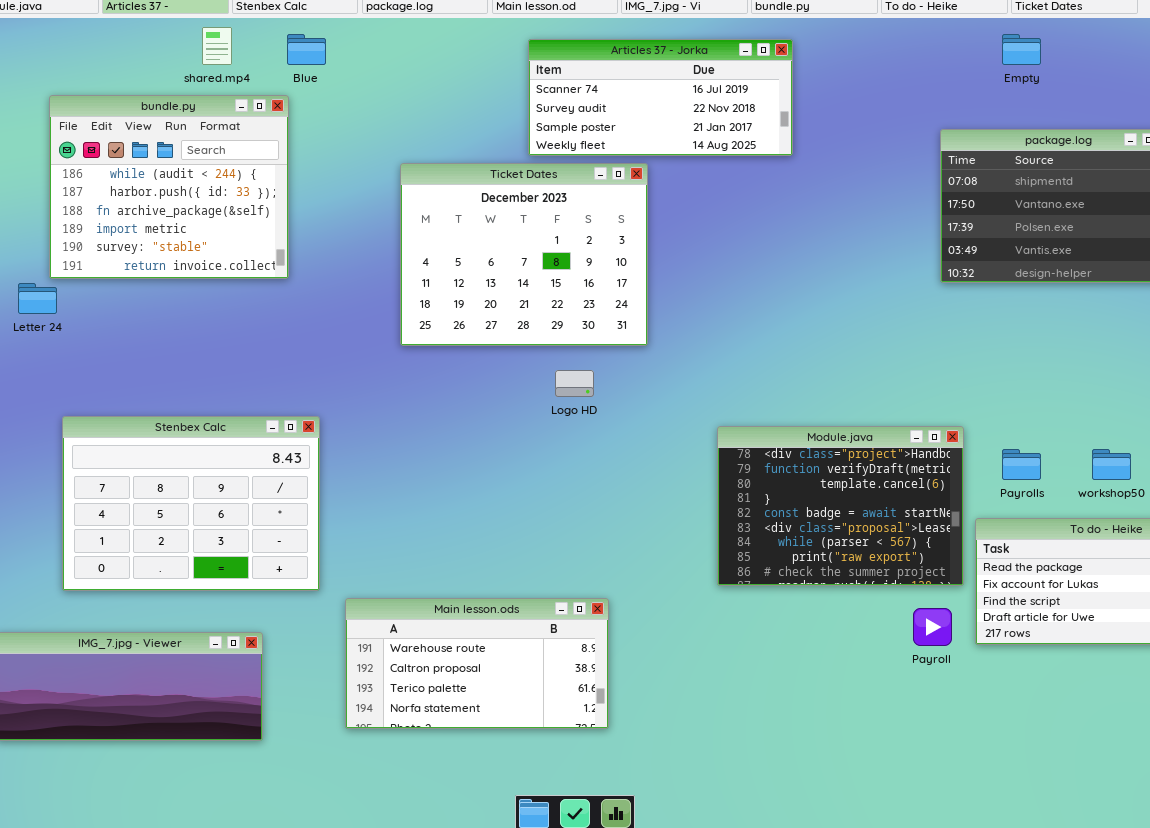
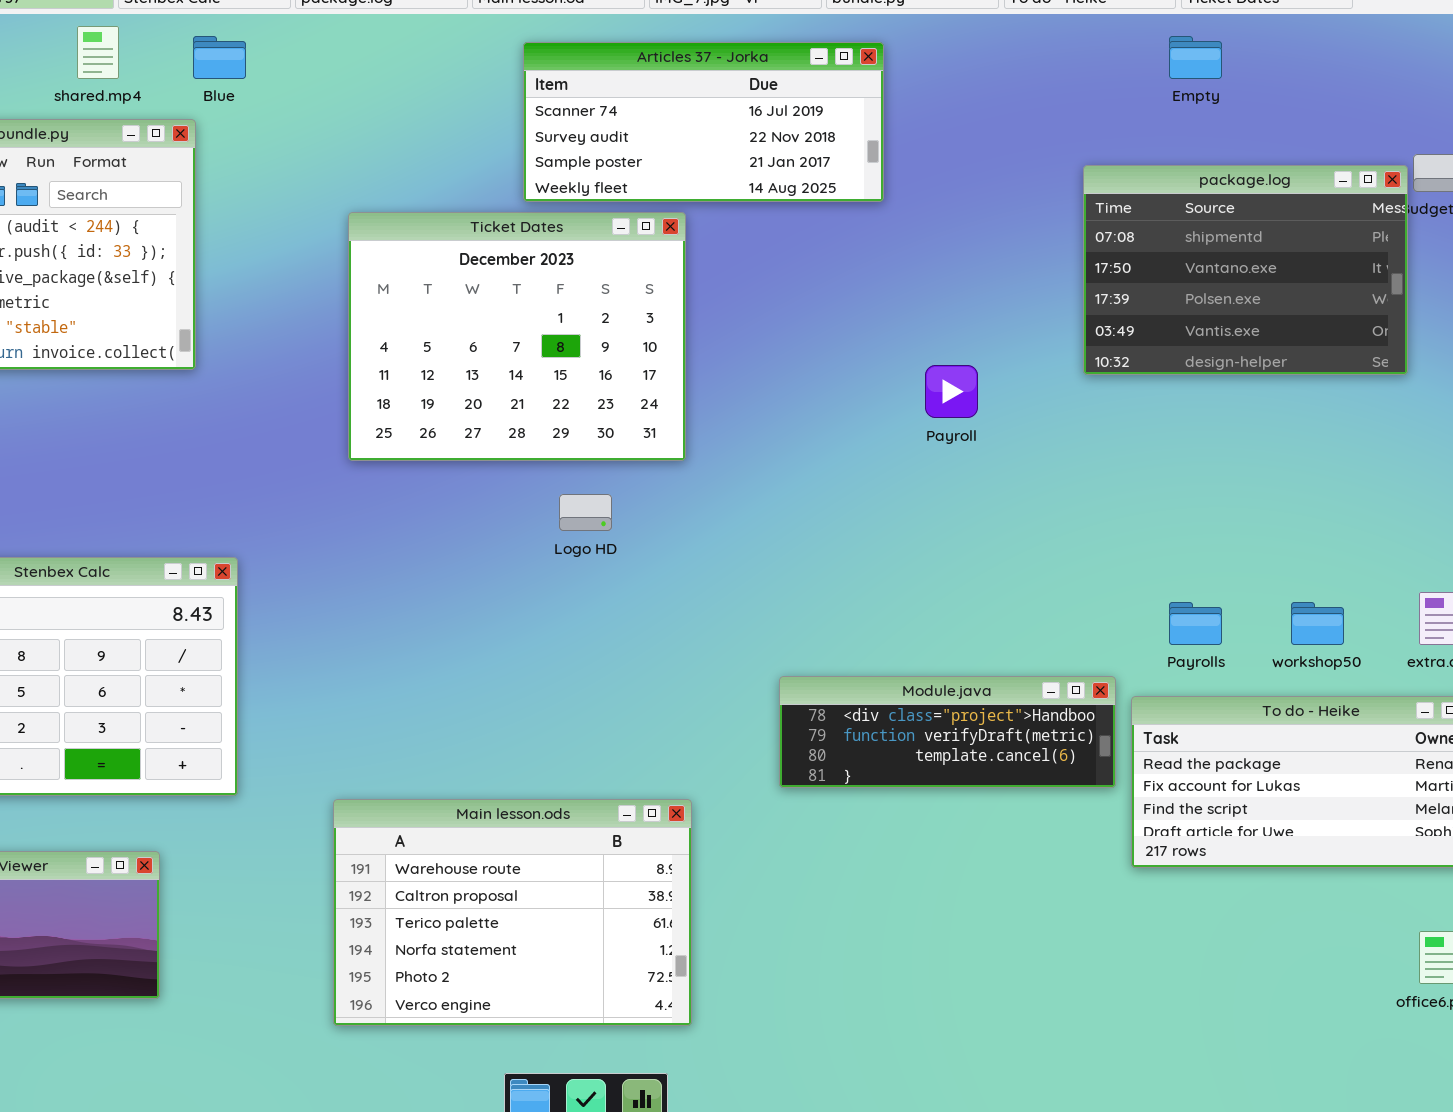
Module.java: [717,426,964,586] -> [779,676,1116,788], resized
Main lesson.ods: [345,598,609,729] -> [333,799,692,1026], moved, resized
Payroll: [913,608,952,646] -> [925,365,978,418], moved

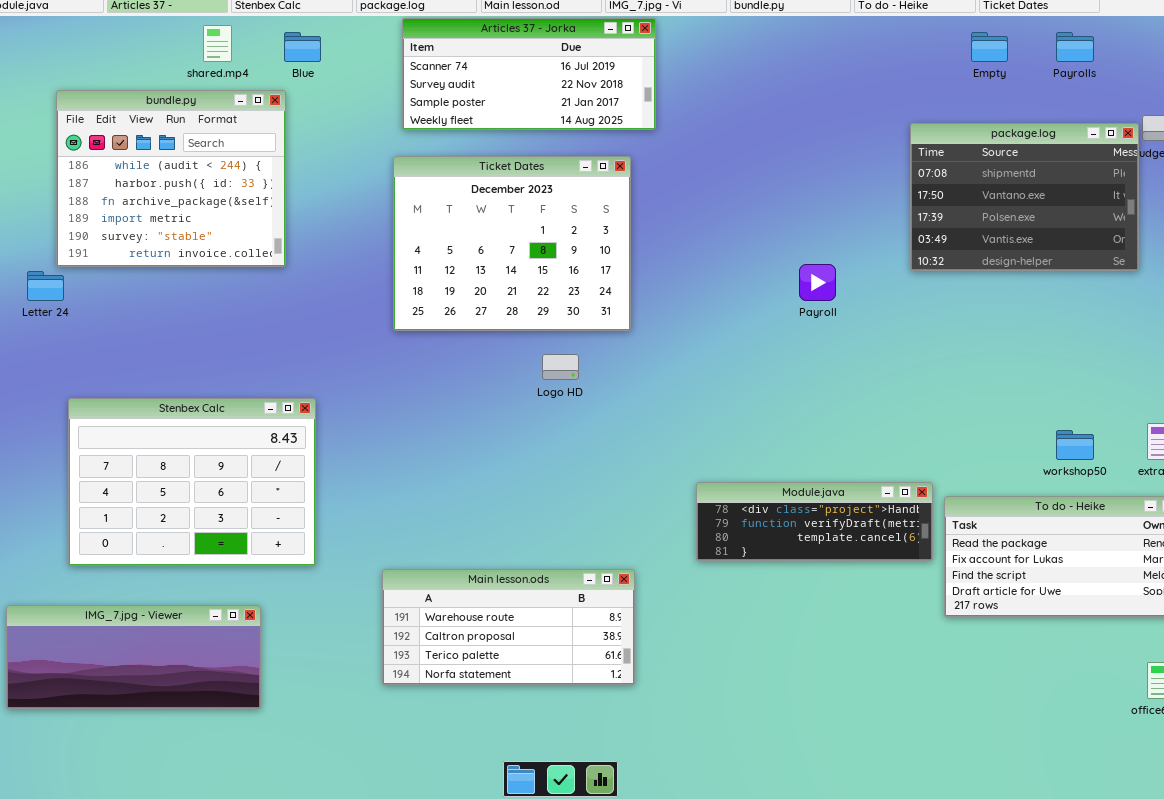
Articles 37 - Jorka: [523,42,884,202] -> [402,18,656,130], moved
Payrolls: [1169,602,1222,645] -> [1056,32,1094,62], moved
Main lesson.ods: [333,799,692,1026] -> [382,569,635,685], resized

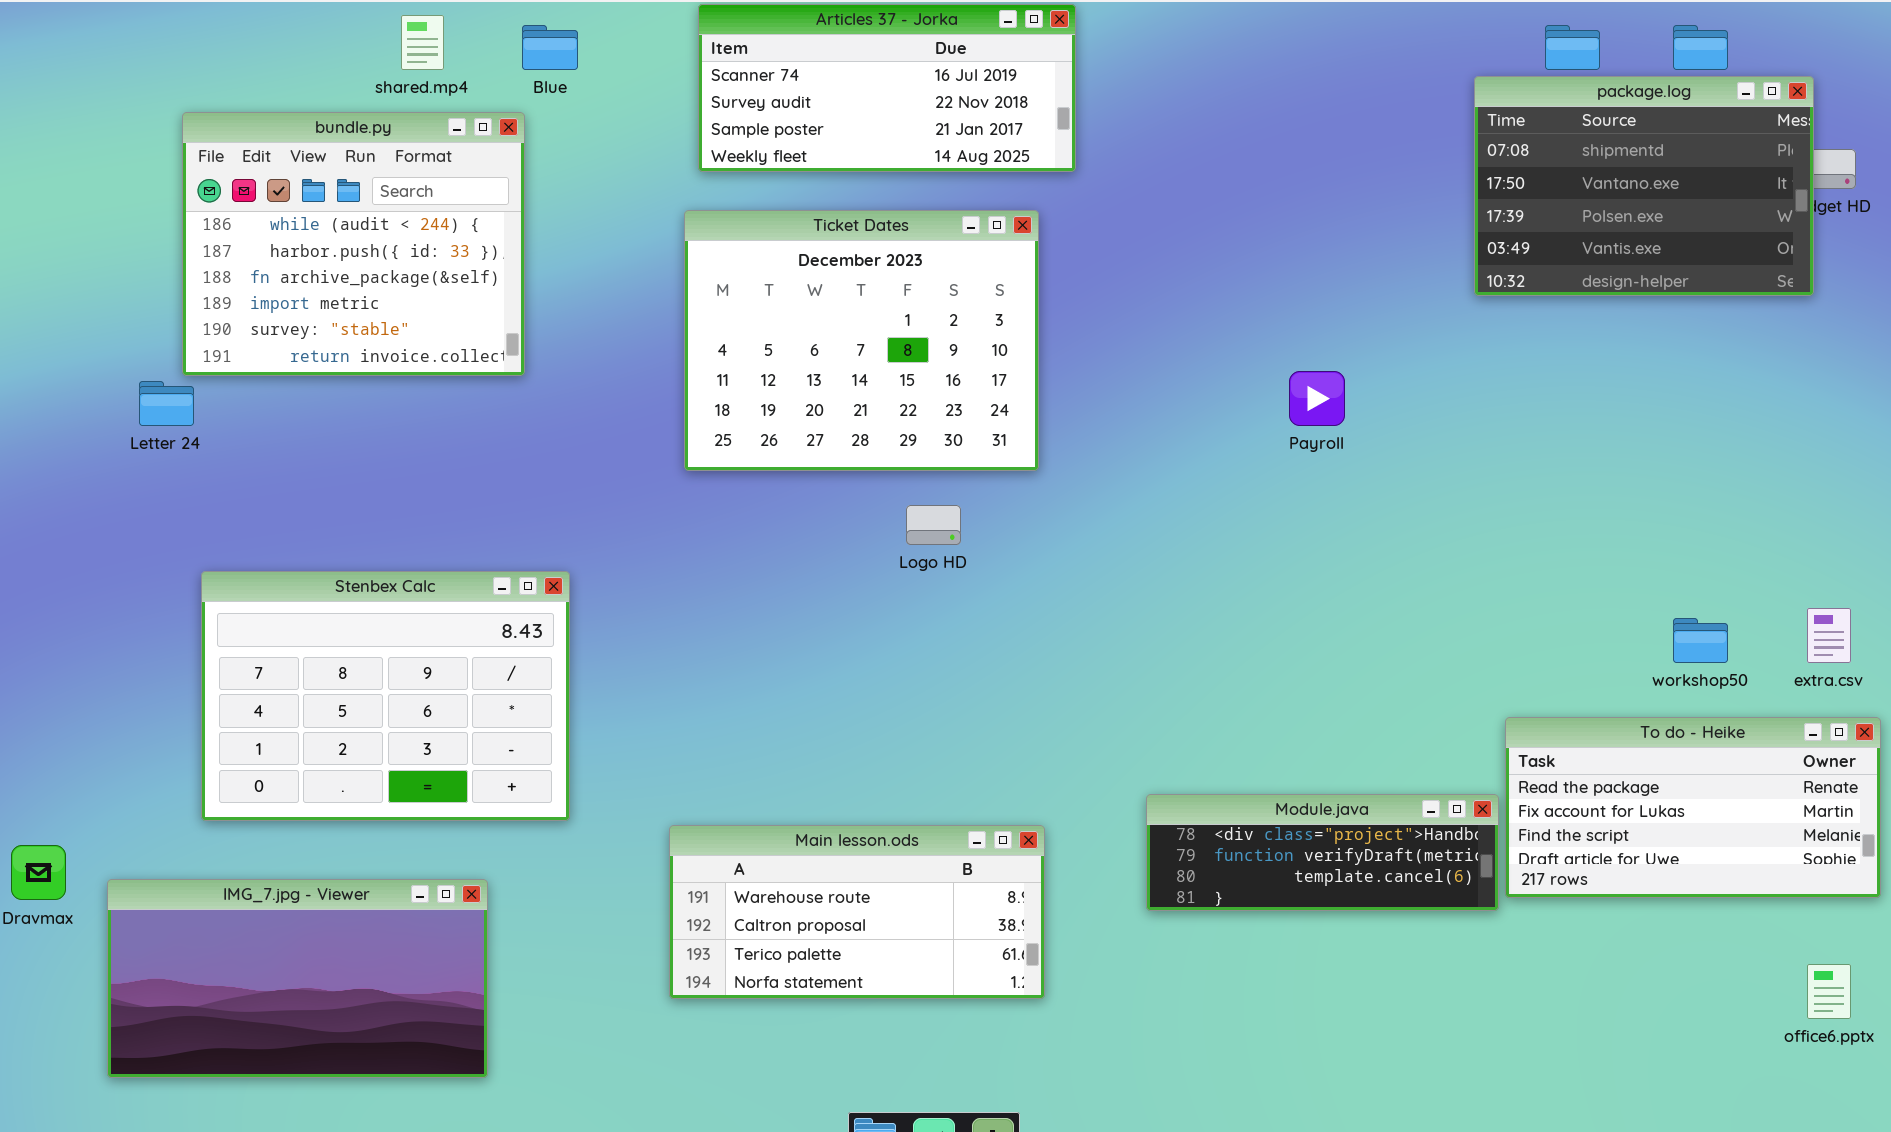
package.log: [910,123,1139,271] -> [1474,76,1814,296], moved
Module.java: [696,482,933,561] -> [1146,794,1499,911], moved
IMG_7.jpg - Viewer: [6,605,261,709] -> [107,879,488,1078], resized

